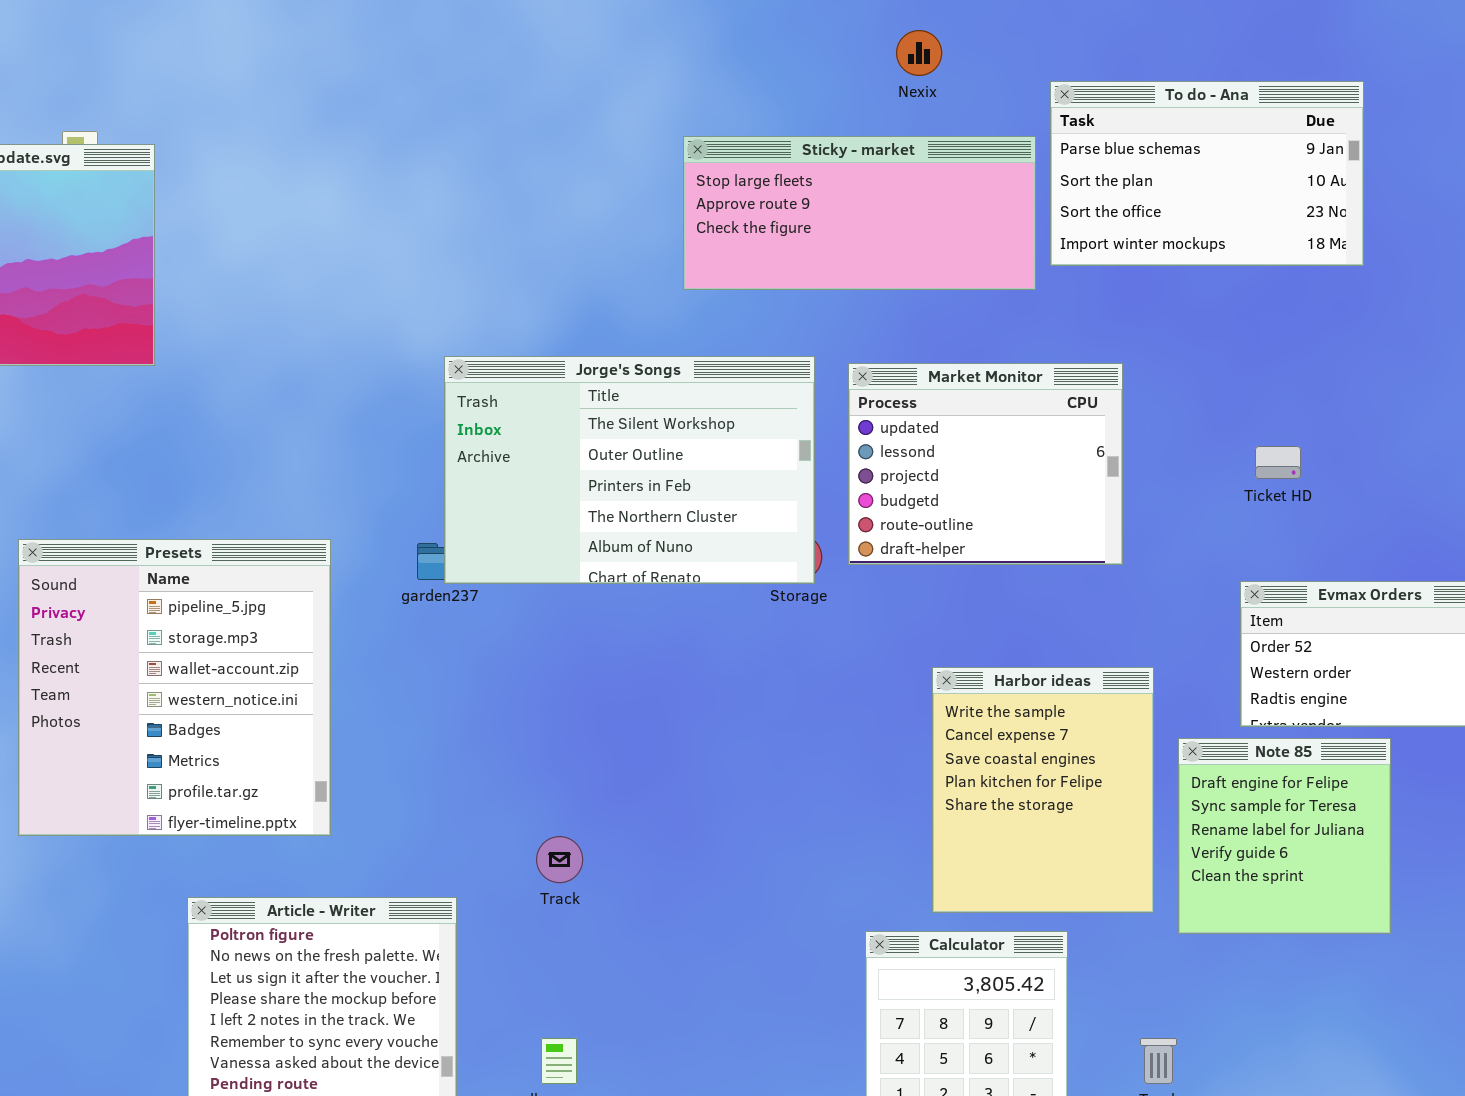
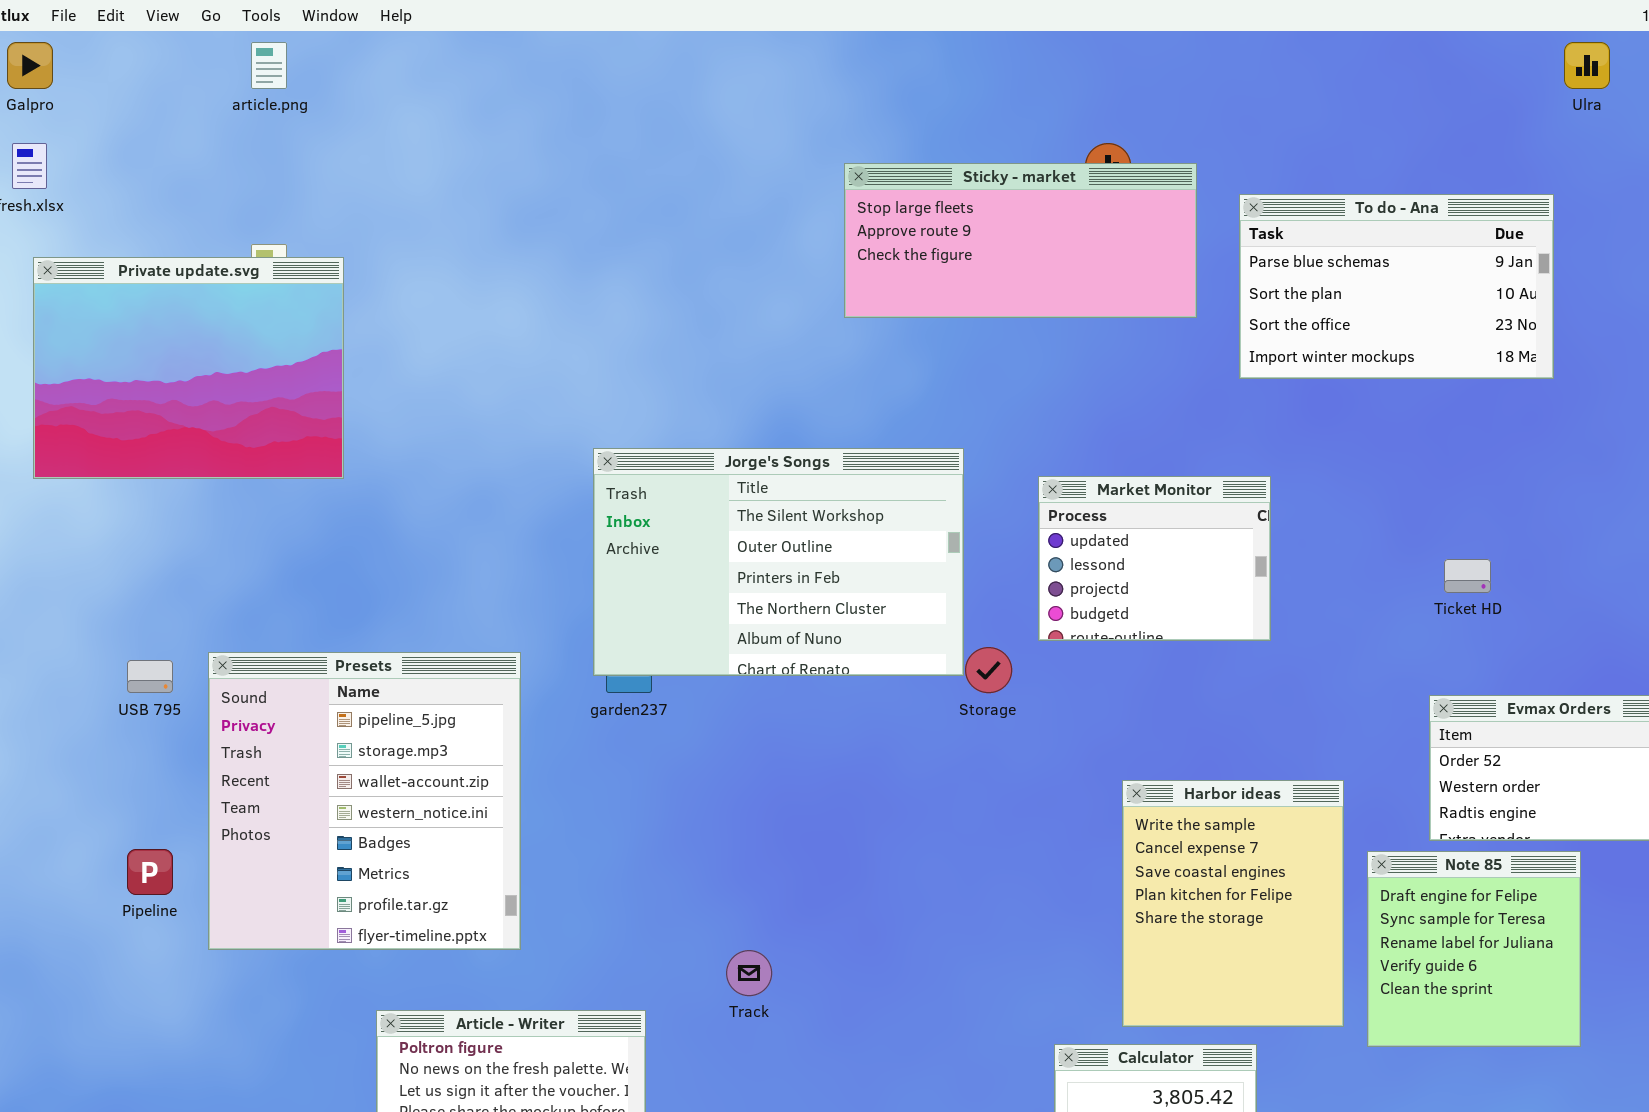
Sticky - market: [683,136,1036,290] -> [844,163,1197,318], moved
Jorge's Songs: [444,356,815,584] -> [593,448,964,676], moved
Market Monitor: [848,363,1123,565] -> [1038,476,1271,641], resized

